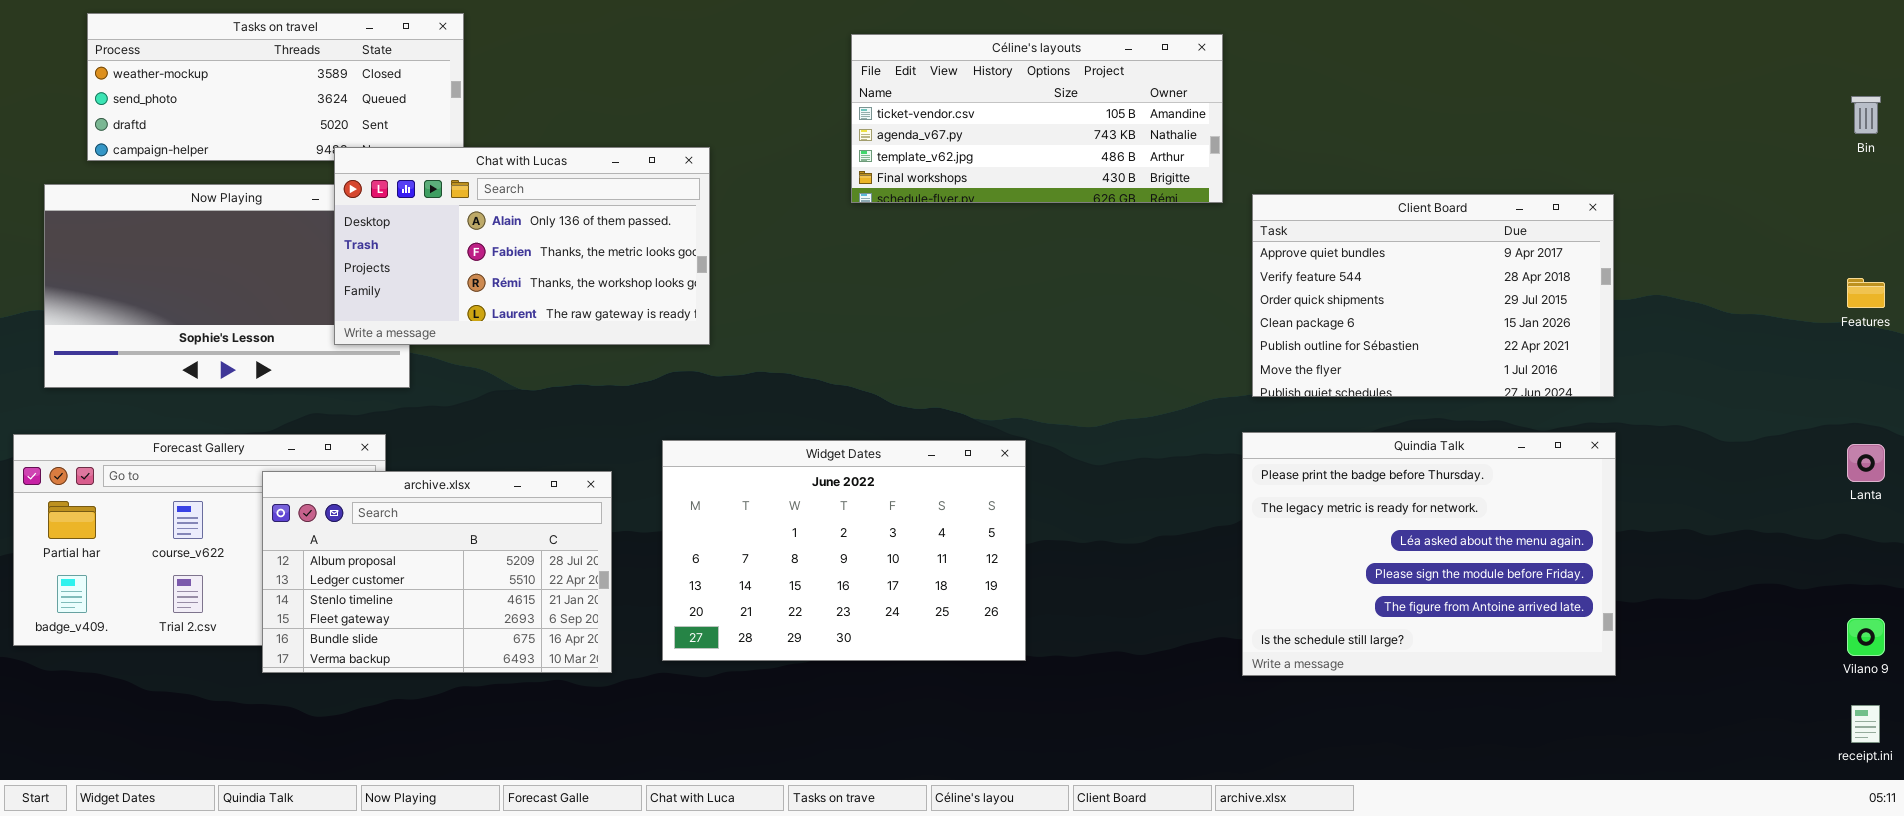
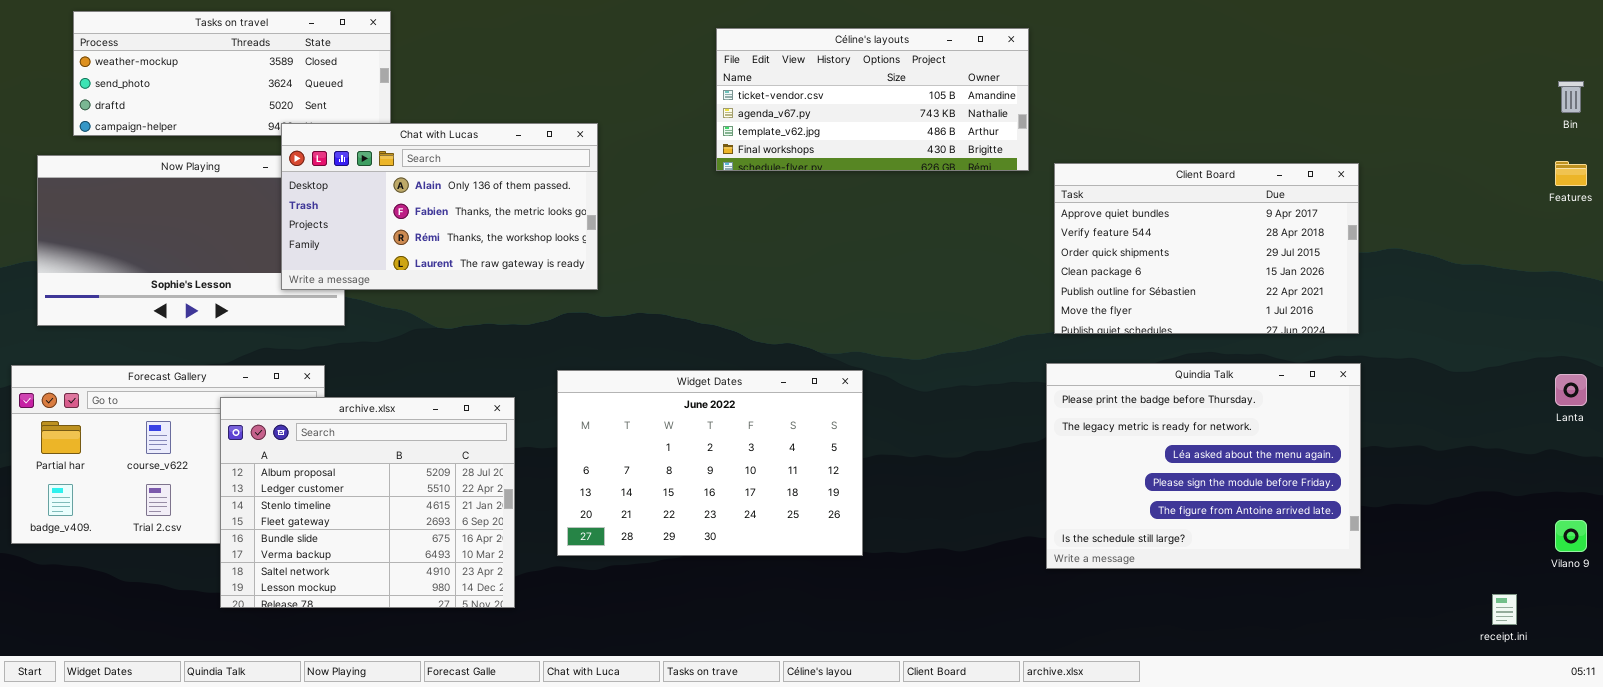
Features: [1847,278,1885,308] -> [1555,161,1587,186], moved
archive.xlsx: [262,471,612,673] -> [220,397,515,608], resized
receipt.ini: [1851,705,1880,743] -> [1492,594,1517,625], moved

